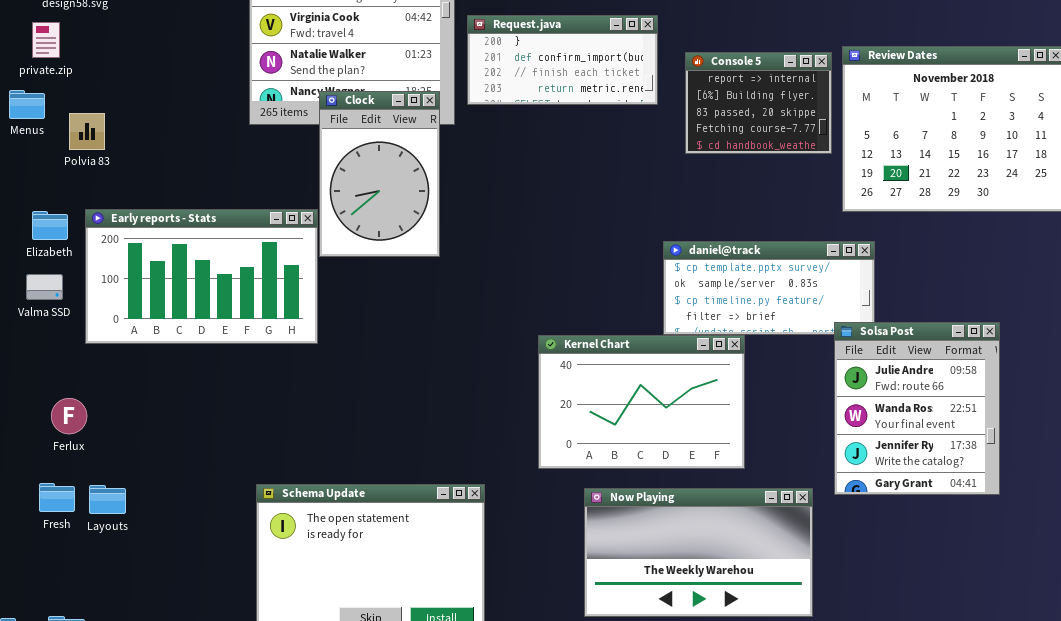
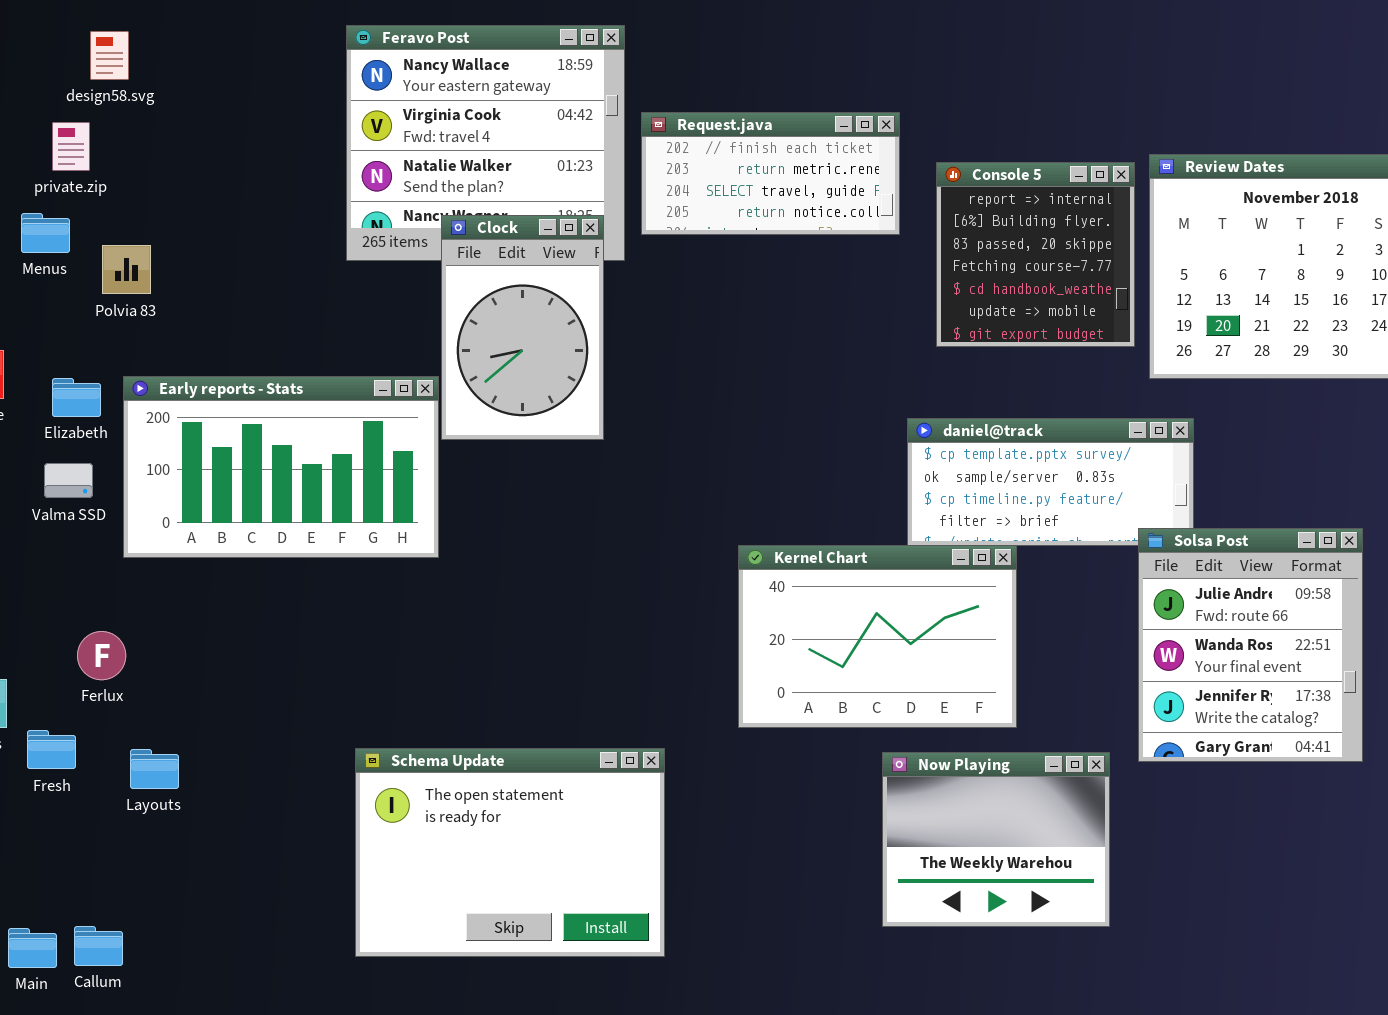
Request.java: [467,15,658,105] -> [641,112,900,235], scrolled down 2 rows
Console 5: [685,52,832,154] -> [936,162,1135,347], resized
Fresh: [39,483,75,512] -> [27,730,76,769], moved
Now Playing: [584,488,813,617] -> [882,752,1110,927], resized

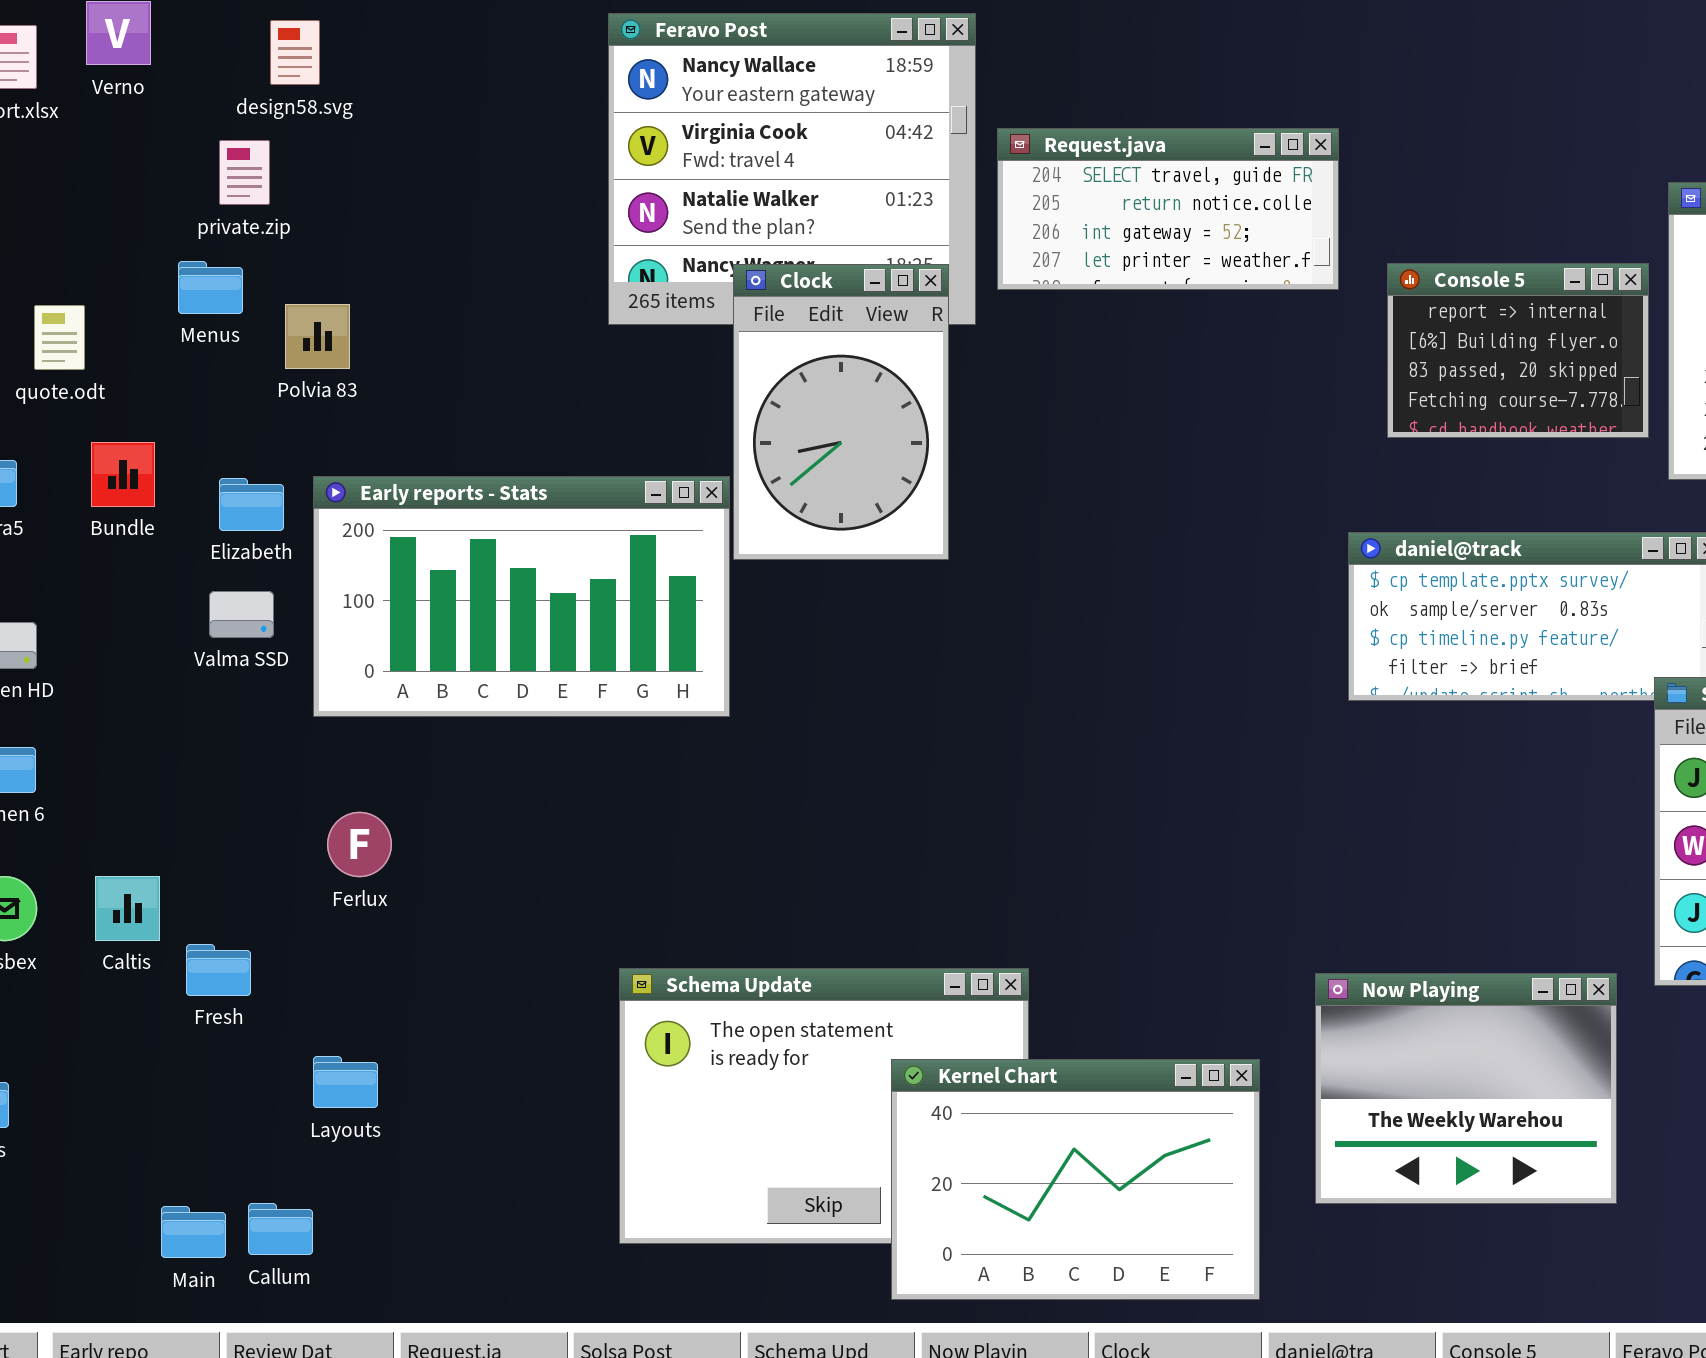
Request.java: [641,112,900,235] -> [997,128,1339,290], scrolled down 2 rows
Console 5: [936,162,1135,347] -> [1387,263,1649,438], resized
Kernel Chart: [738,545,1017,728] -> [891,1059,1260,1300], moved
Ferlux: [77,631,126,680] -> [327,812,392,877], moved
Layouts: [130,749,179,789] -> [313,1056,378,1108], moved

